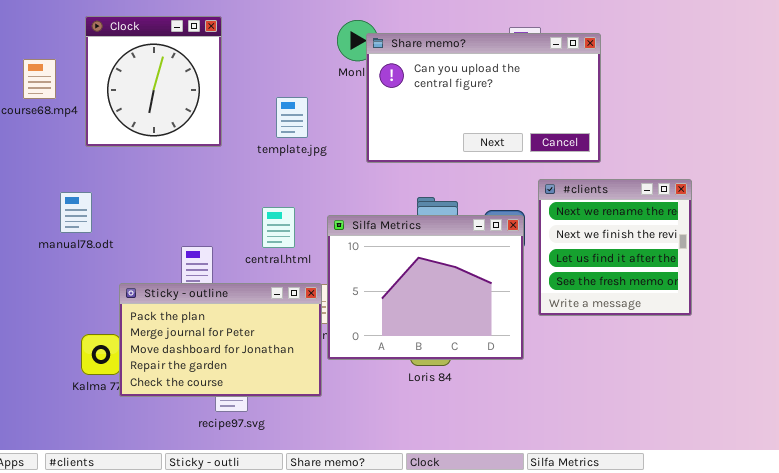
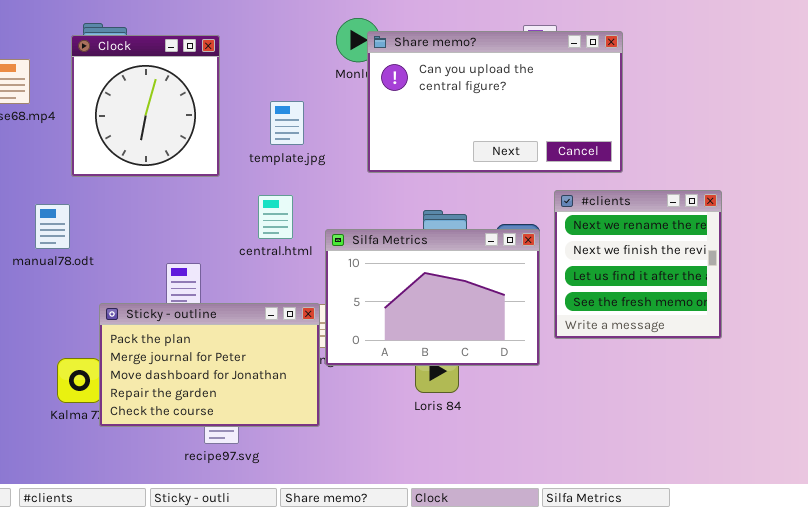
Clock: [85,16,222,147] -> [71,35,220,177], moved
central.html: [262,207,295,248] -> [258,195,293,239], moved
Silfa Metrics: [327,215,524,360] -> [325,229,540,366], resized

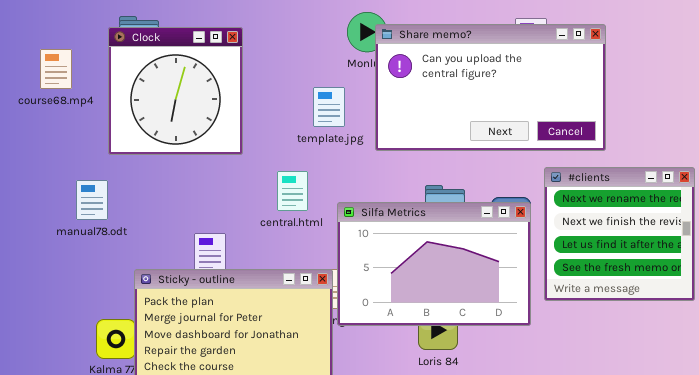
template.jpg: [270,101,304,145] -> [313,87,345,127], moved

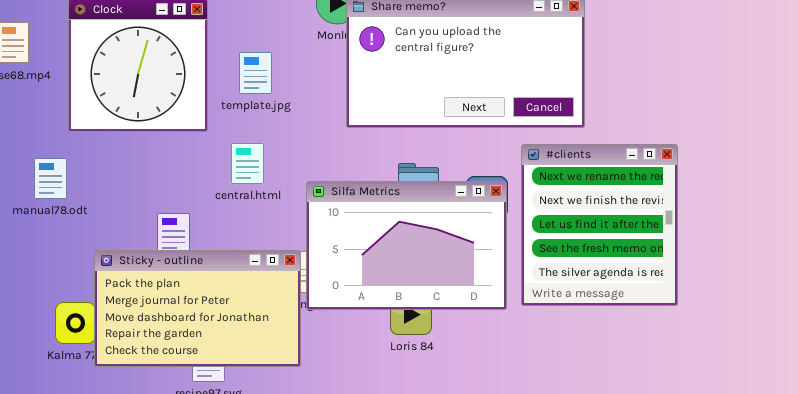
template.jpg: [313,87,345,127] -> [239,52,272,94], moved
#clients: [544,167,695,301] -> [521,144,678,306], resized
central.html: [277,171,308,211] -> [231,143,264,184], moved

